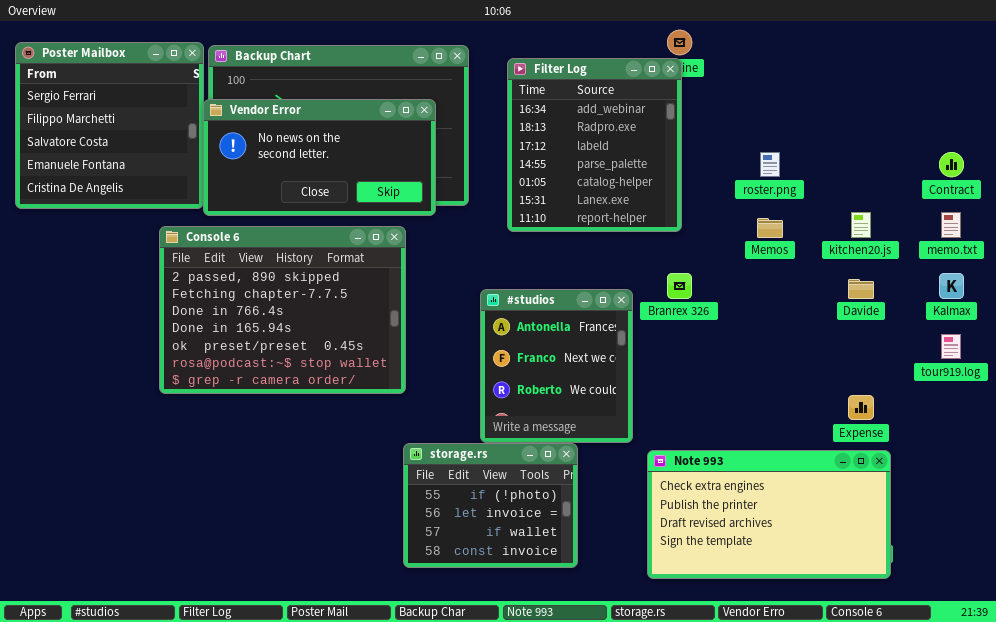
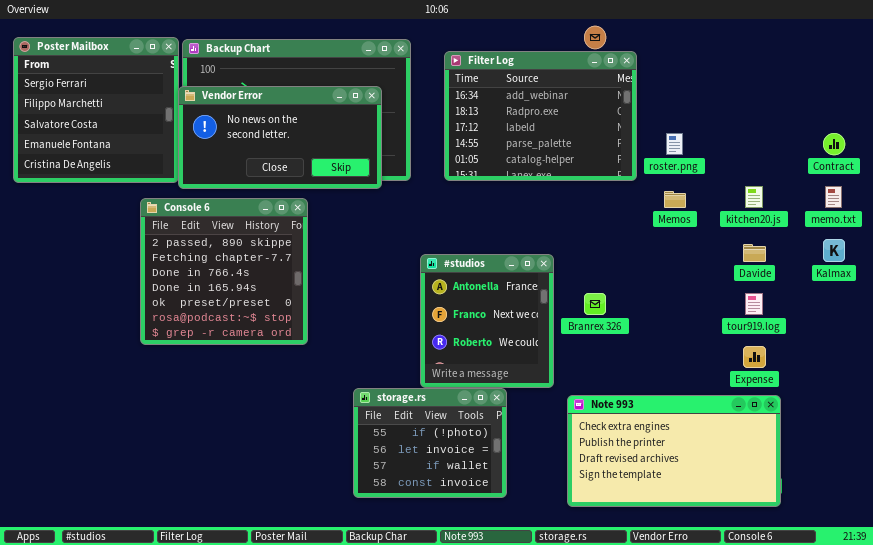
Filter Log: [507,58,682,232] -> [444,51,637,181], resized
Console 6: [159,226,406,394] -> [140,198,308,345], resized
Branrex 326: [667,273,692,299] -> [584,293,606,315], moved
tour919.log: [941,334,961,359] -> [745,293,763,315], moved

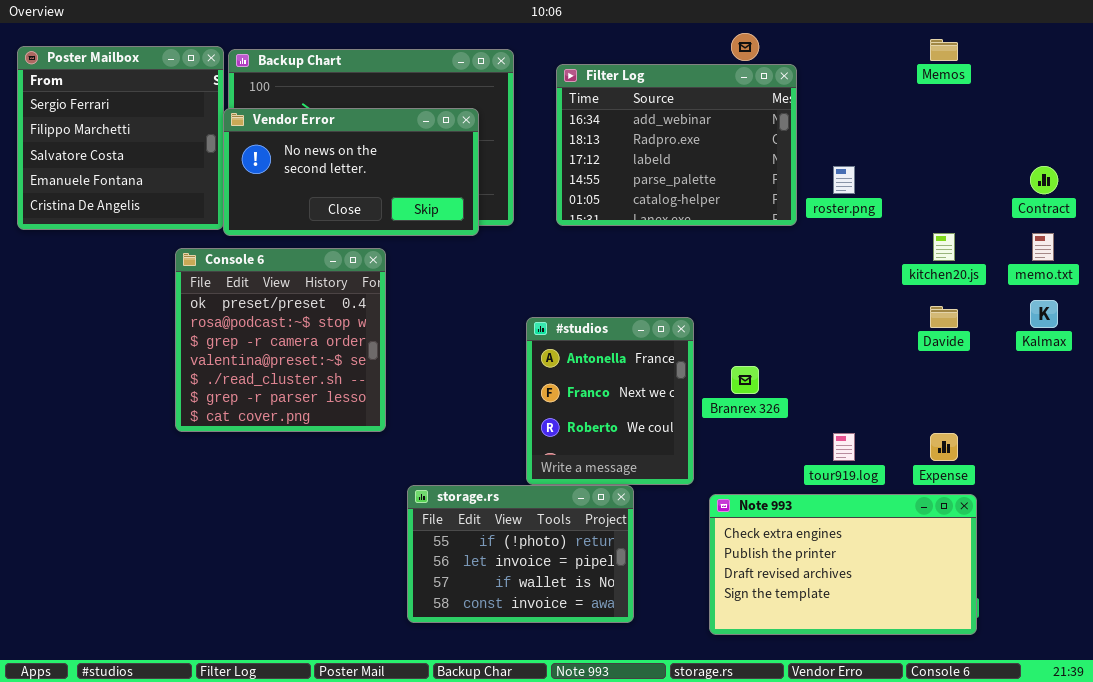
Memos: [664,191,686,208] -> [930,39,958,61], moved
Console 6: [140,198,308,345] -> [175,248,386,432], scrolled down 4 rows
tour919.log: [745,293,763,315] -> [833,433,855,461], moved
storage.rs: [353,388,507,498] -> [407,485,634,623], resized

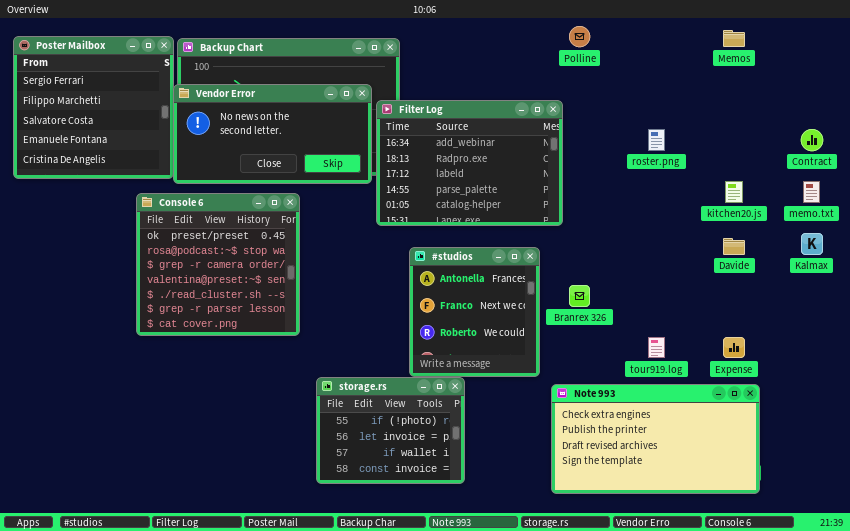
Filter Log: [556,64,797,226] -> [376,100,563,226], moved
storage.rs: [407,485,634,623] -> [316,377,465,484], resized

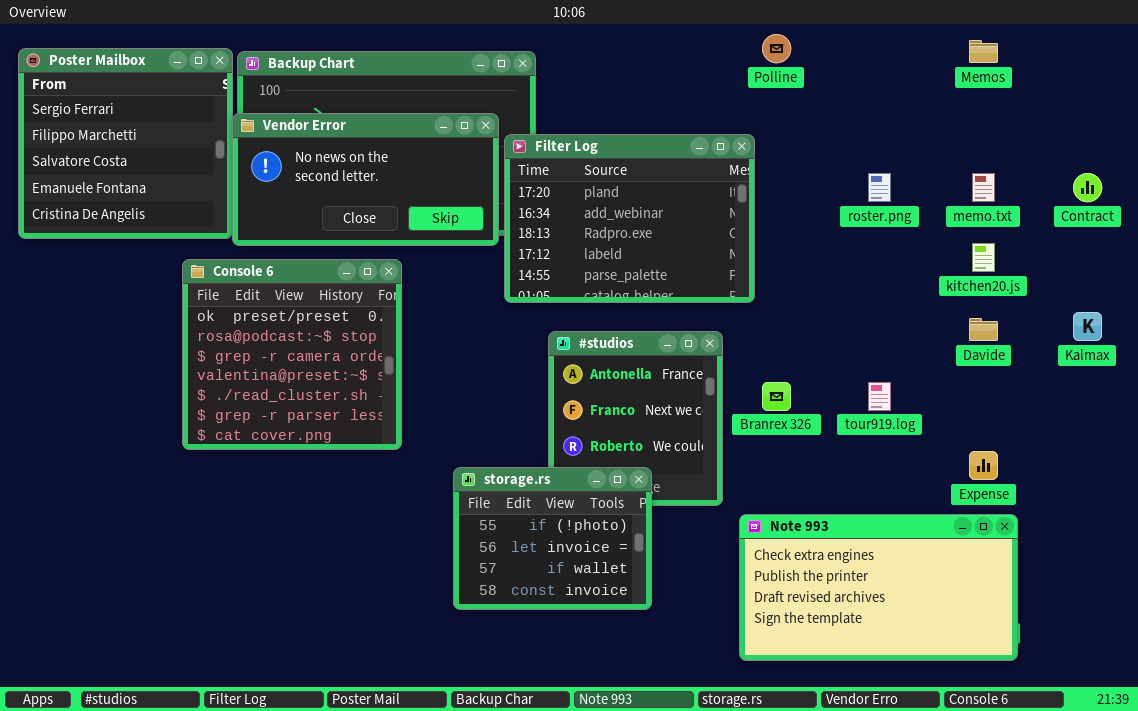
Filter Log: [376,100,563,226] -> [504,134,755,303], scrolled up 1 row
memo.txt: [803,181,820,203] -> [972,173,995,202], moved
tour919.log: [648,337,665,358] -> [868,382,891,411], moved
storage.rs: [316,377,465,484] -> [453,467,652,610], moved

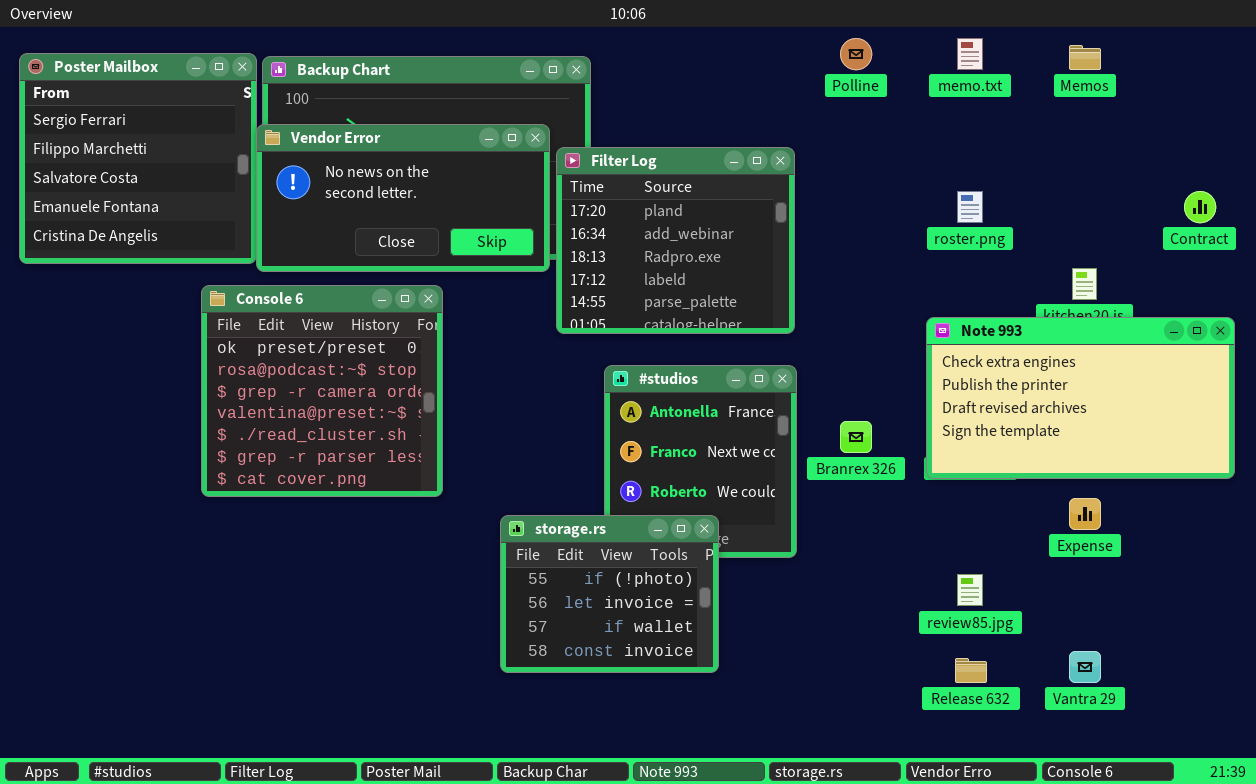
Filter Log: [504,134,755,303] -> [556,147,795,334], resized
memo.txt: [972,173,995,202] -> [957,38,983,70], moved
Note 993: [739,514,1018,661] -> [926,317,1235,479], moved

